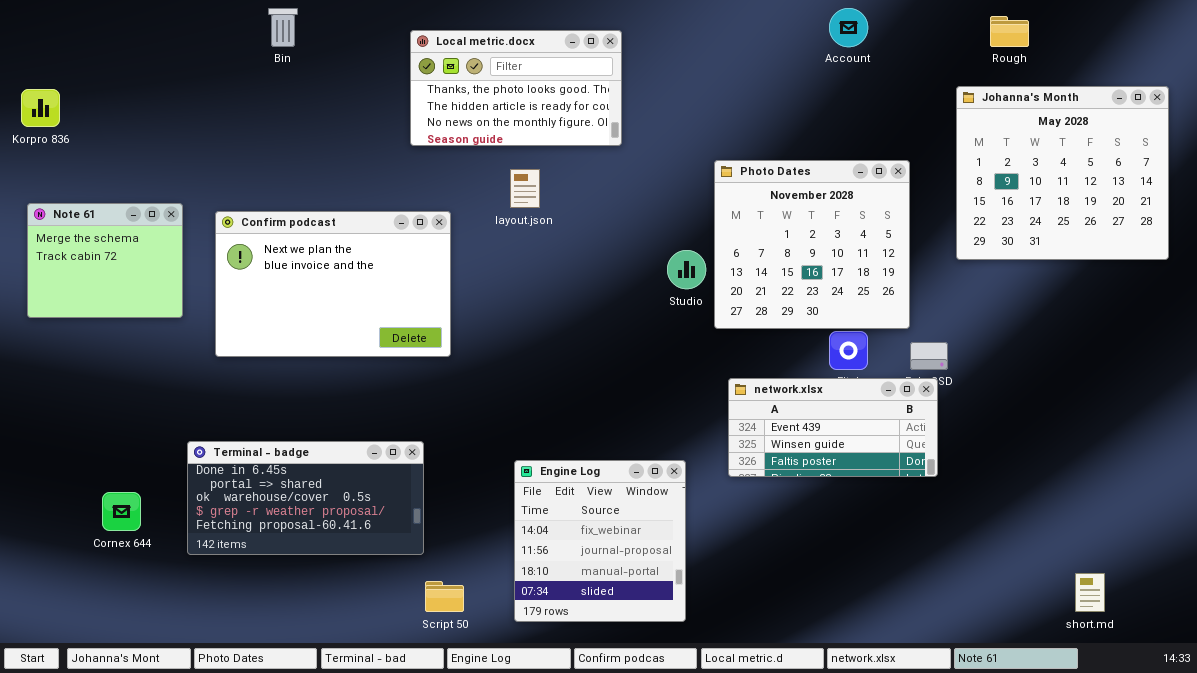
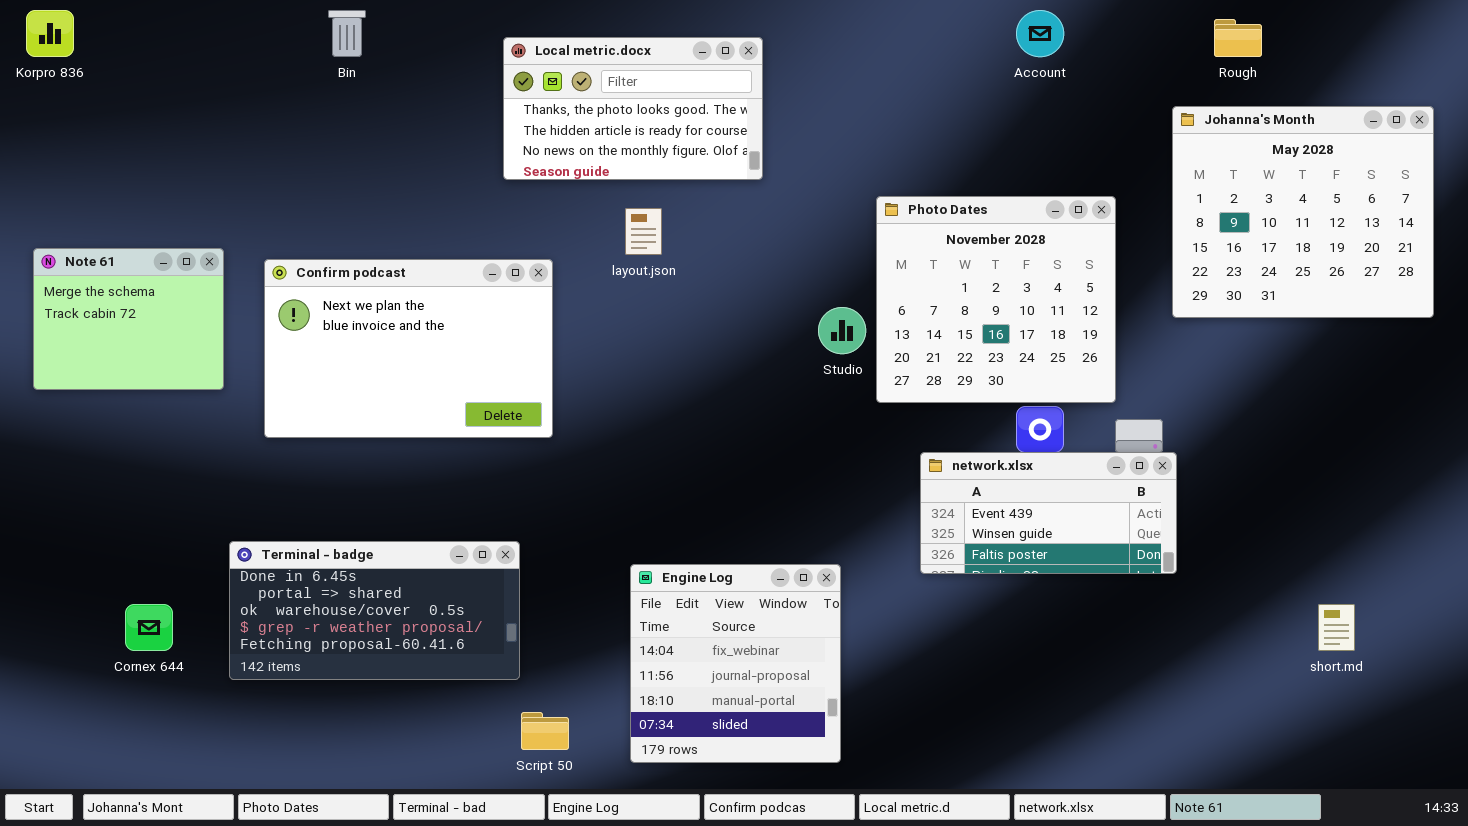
Korpro 836: [21,89,60,127] -> [26,10,74,57], moved
network.xlsx: [728,378,938,477] -> [920,452,1177,574], moved
short.md: [1075,573,1105,612] -> [1318,604,1355,651], moved

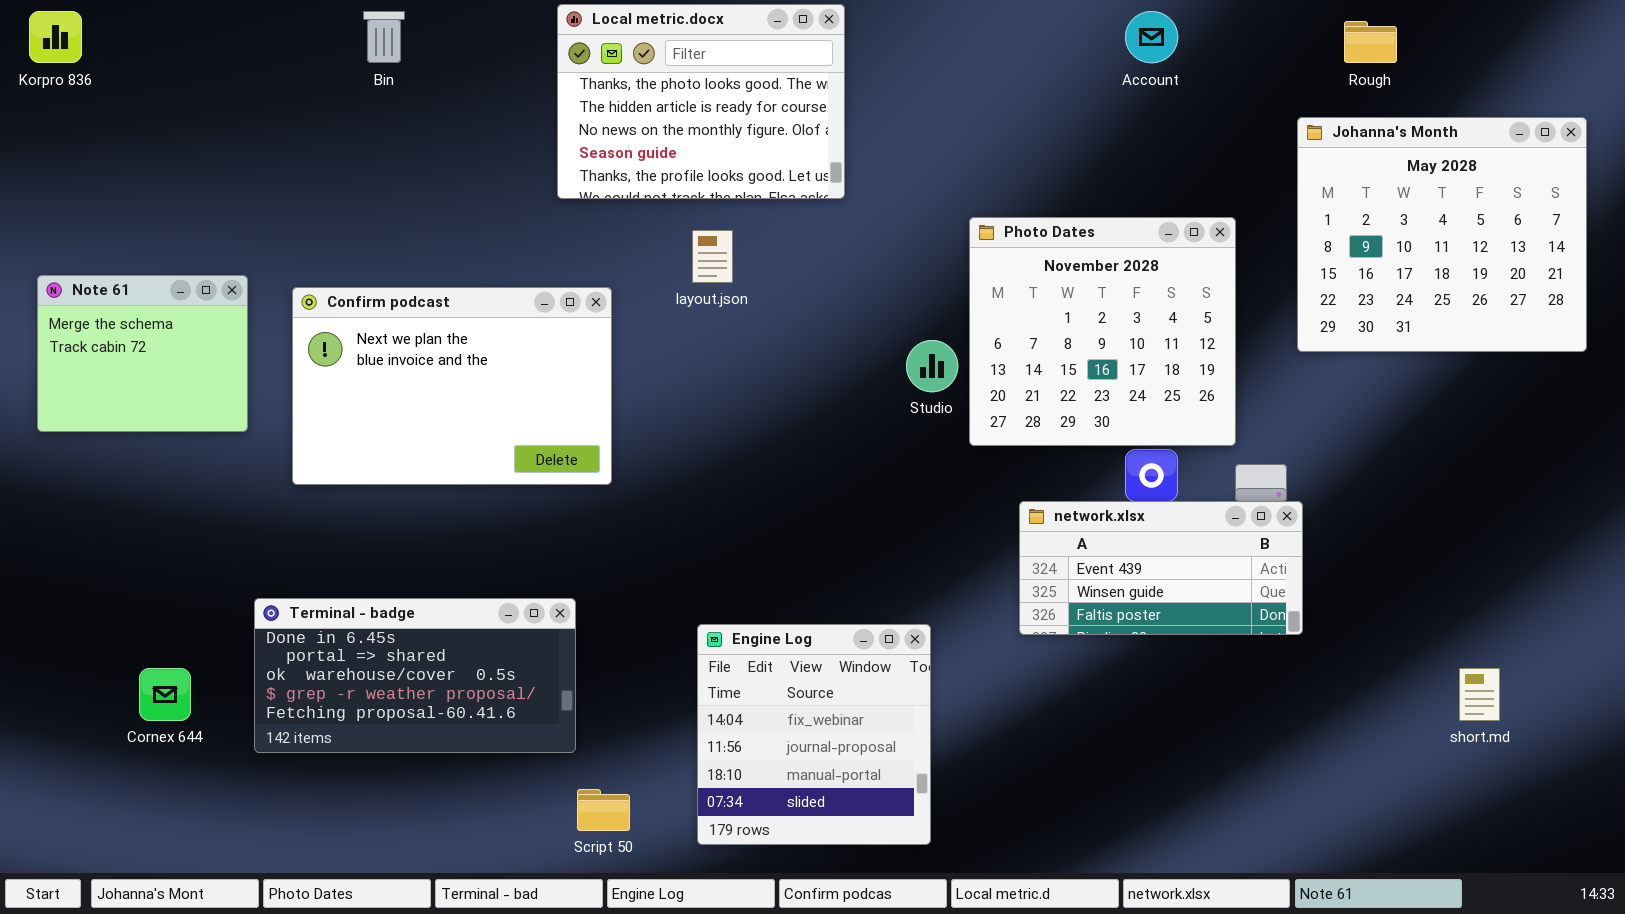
Local metric.docx: [503,37,763,180] -> [557,4,845,199], resized

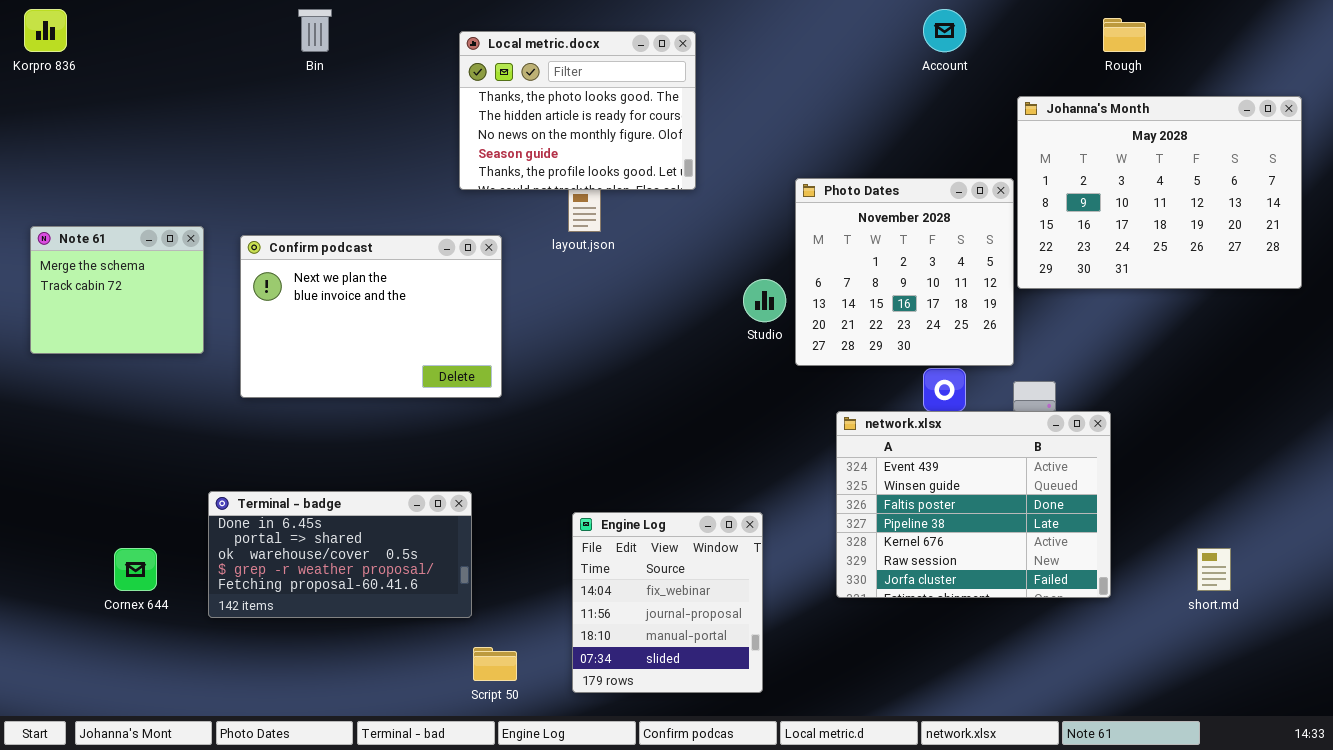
Local metric.docx: [557,4,845,199] -> [459,31,696,190], moved
Johanna's Month: [1297,117,1587,352] -> [1017,96,1302,289], resized
network.xlsx: [1019,501,1303,635] -> [836,411,1111,598], resized

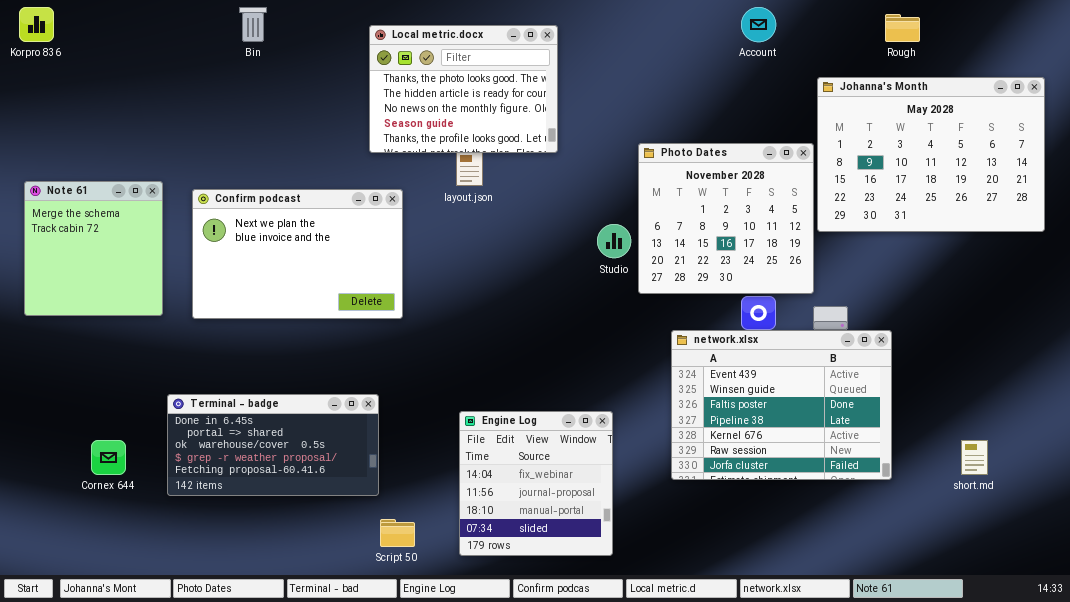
Note 61: [30,226,204,354] -> [24,181,163,316], resized

